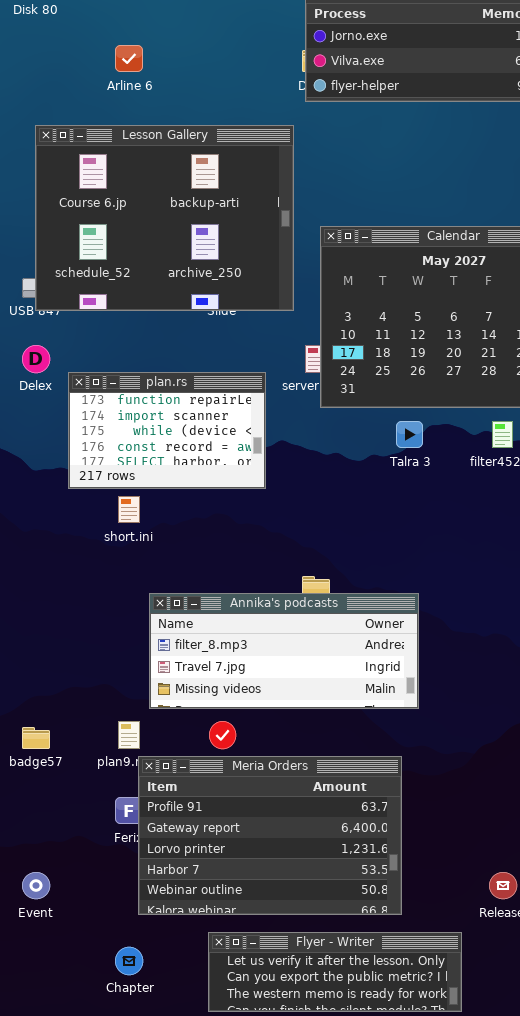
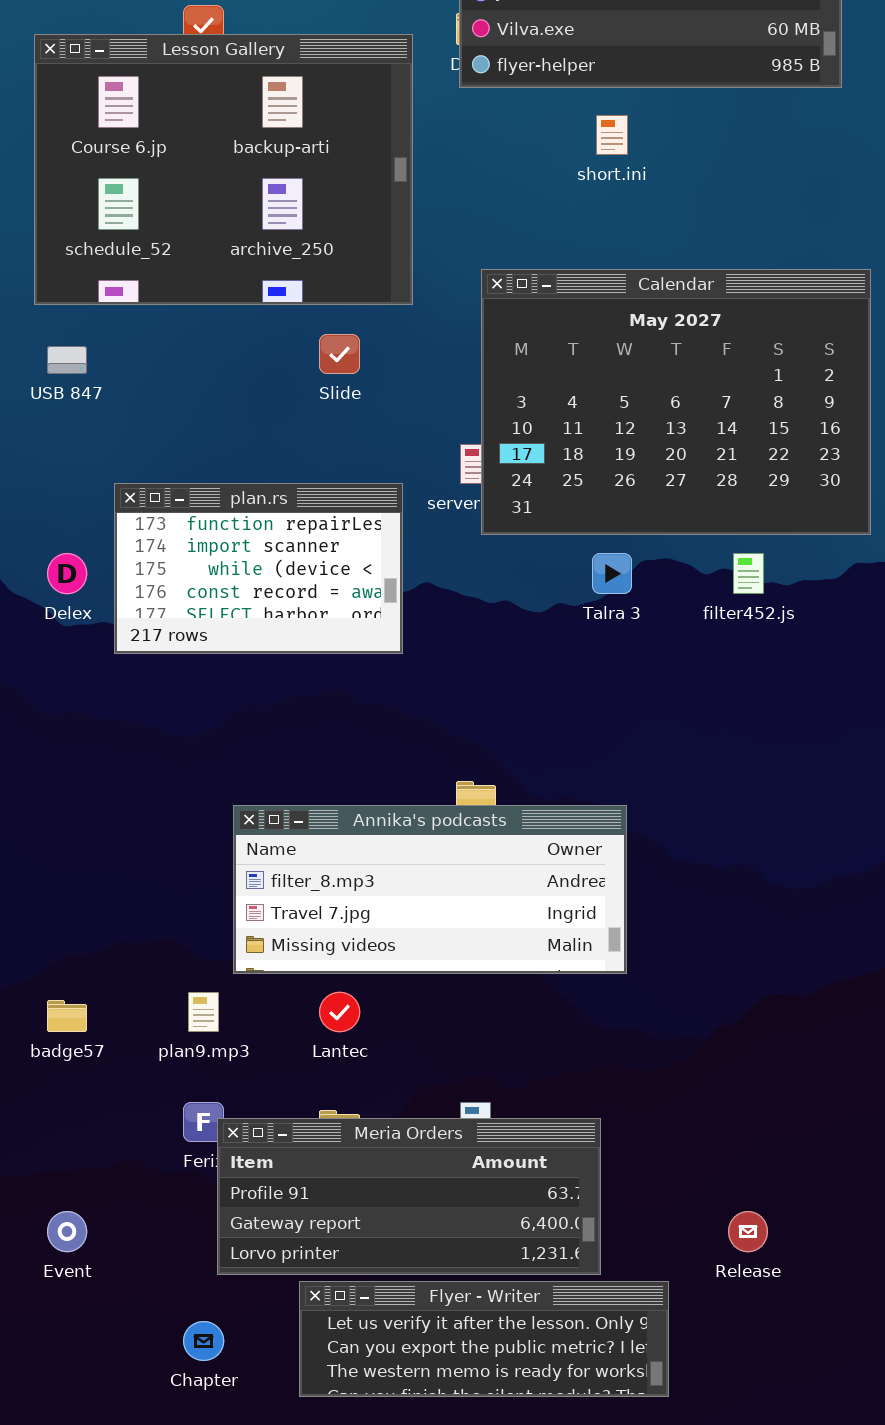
Lesson Gallery: [35,125,294,311] -> [34,34,413,305], moved
Delex: [22,345,50,373] -> [47,553,87,594], moved
short.ini: [118,496,140,523] -> [596,115,628,155], moved
Meria Orders: [138,756,402,915] -> [217,1118,601,1275], resized
Flyer - Writer: [208,932,462,1012] -> [299,1281,669,1397], moved

